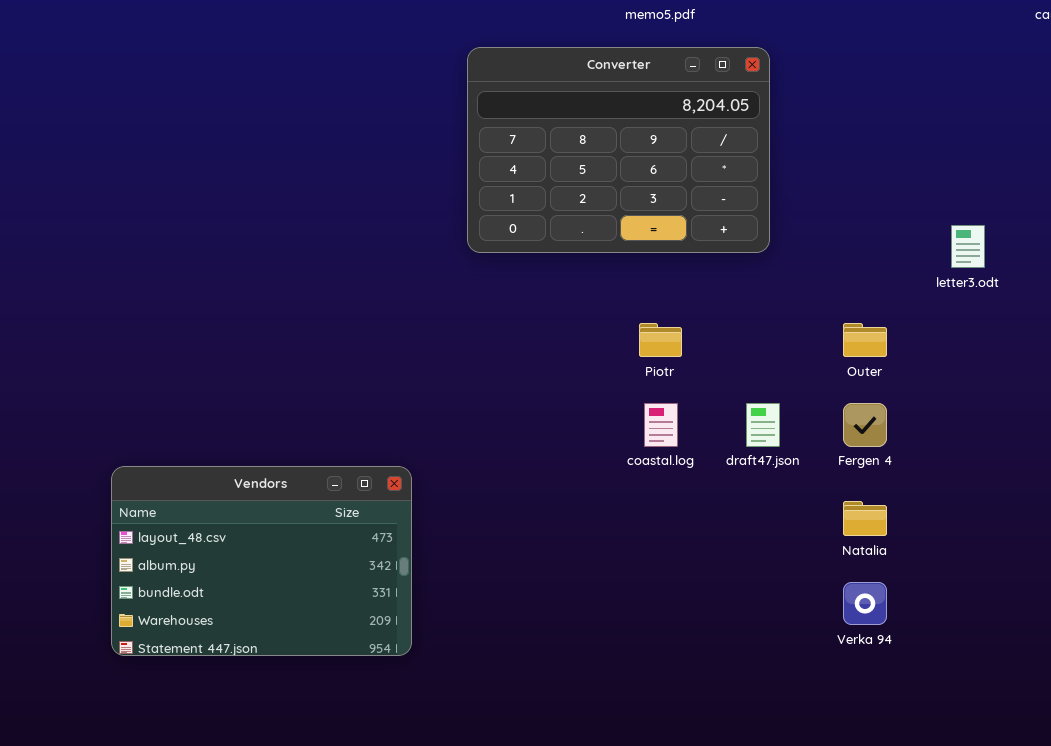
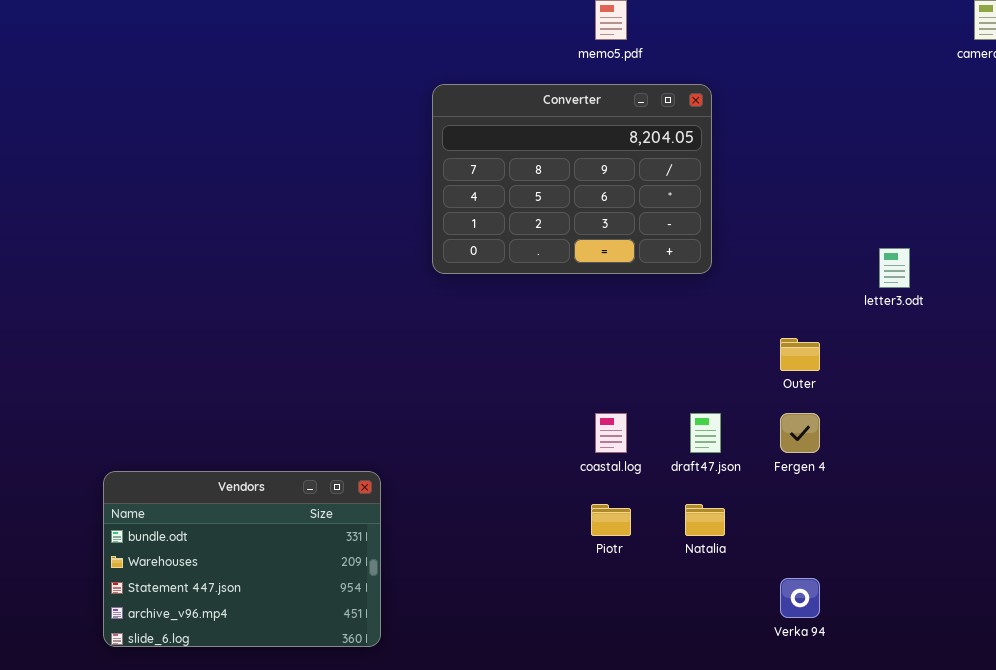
Piotr: [639,323,682,357] -> [591,504,631,536], moved
Vendors: [111,466,412,656] -> [103,471,381,647], scrolled down 2 rows
Natalia: [843,501,887,536] -> [685,504,725,536], moved

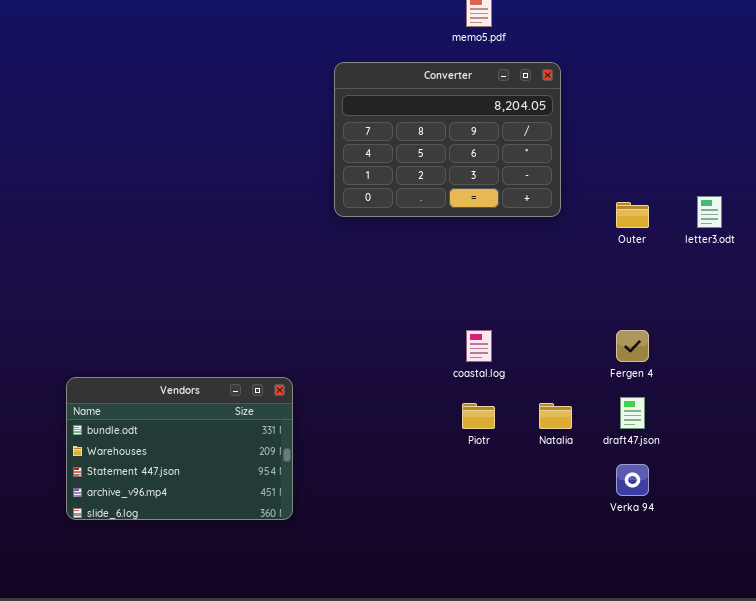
Outer: [780,338,820,371] -> [616,202,649,228], moved
draft47.json: [690,413,721,453] -> [620,397,645,429], moved

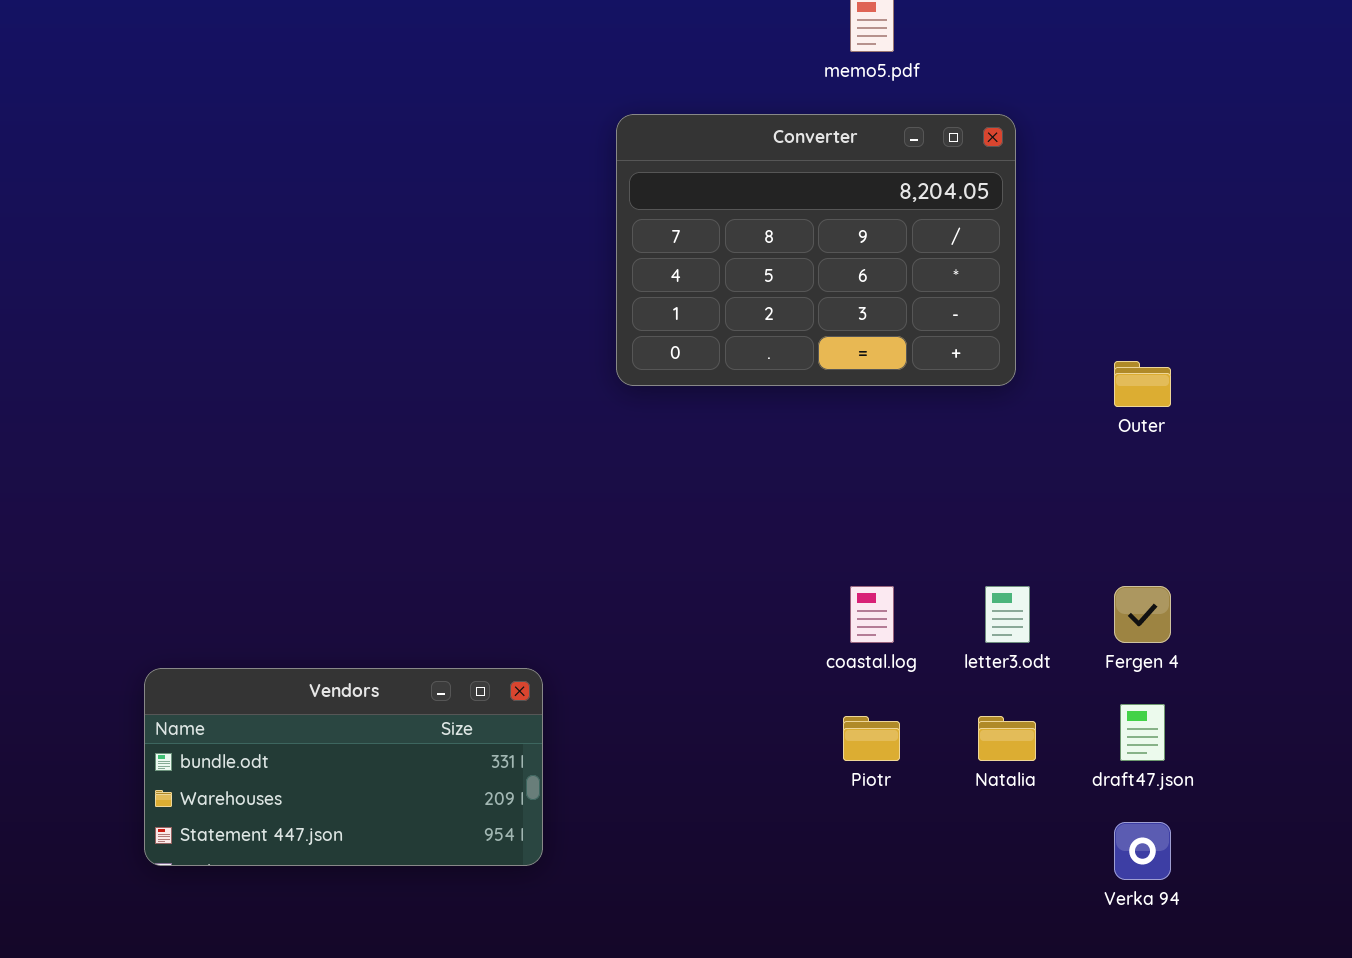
letter3.odt: [697,196,722,228] -> [985,586,1030,643], moved
Vendors: [66,377,293,520] -> [144,668,543,866], resized

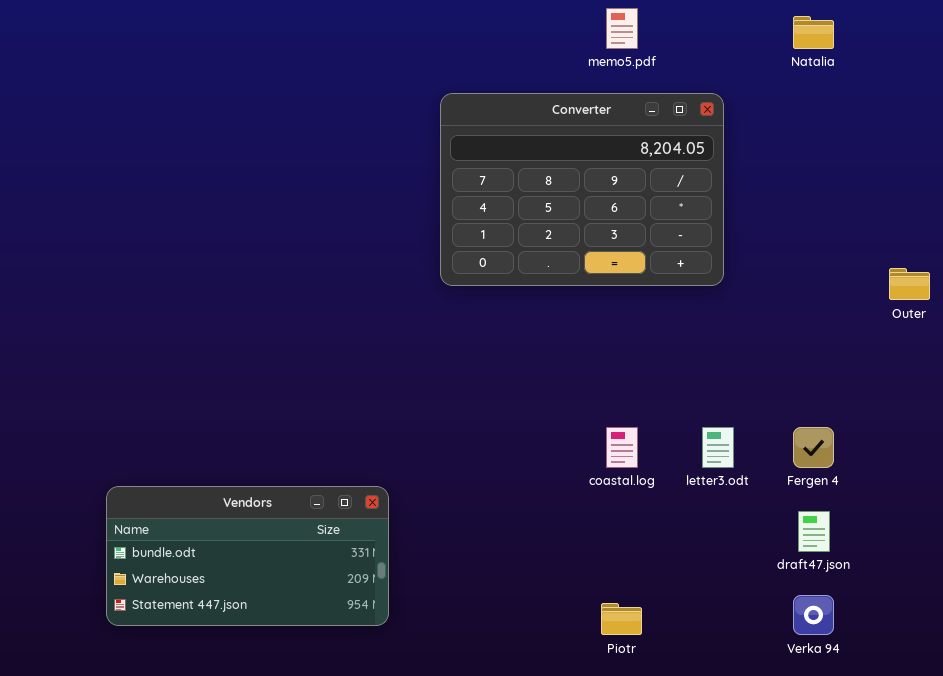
Outer: [1114,361,1171,407] -> [889,268,930,300], moved
Piotr: [843,716,900,761] -> [601,603,642,635], moved
Natalia: [978,716,1036,761] -> [793,16,834,49], moved

